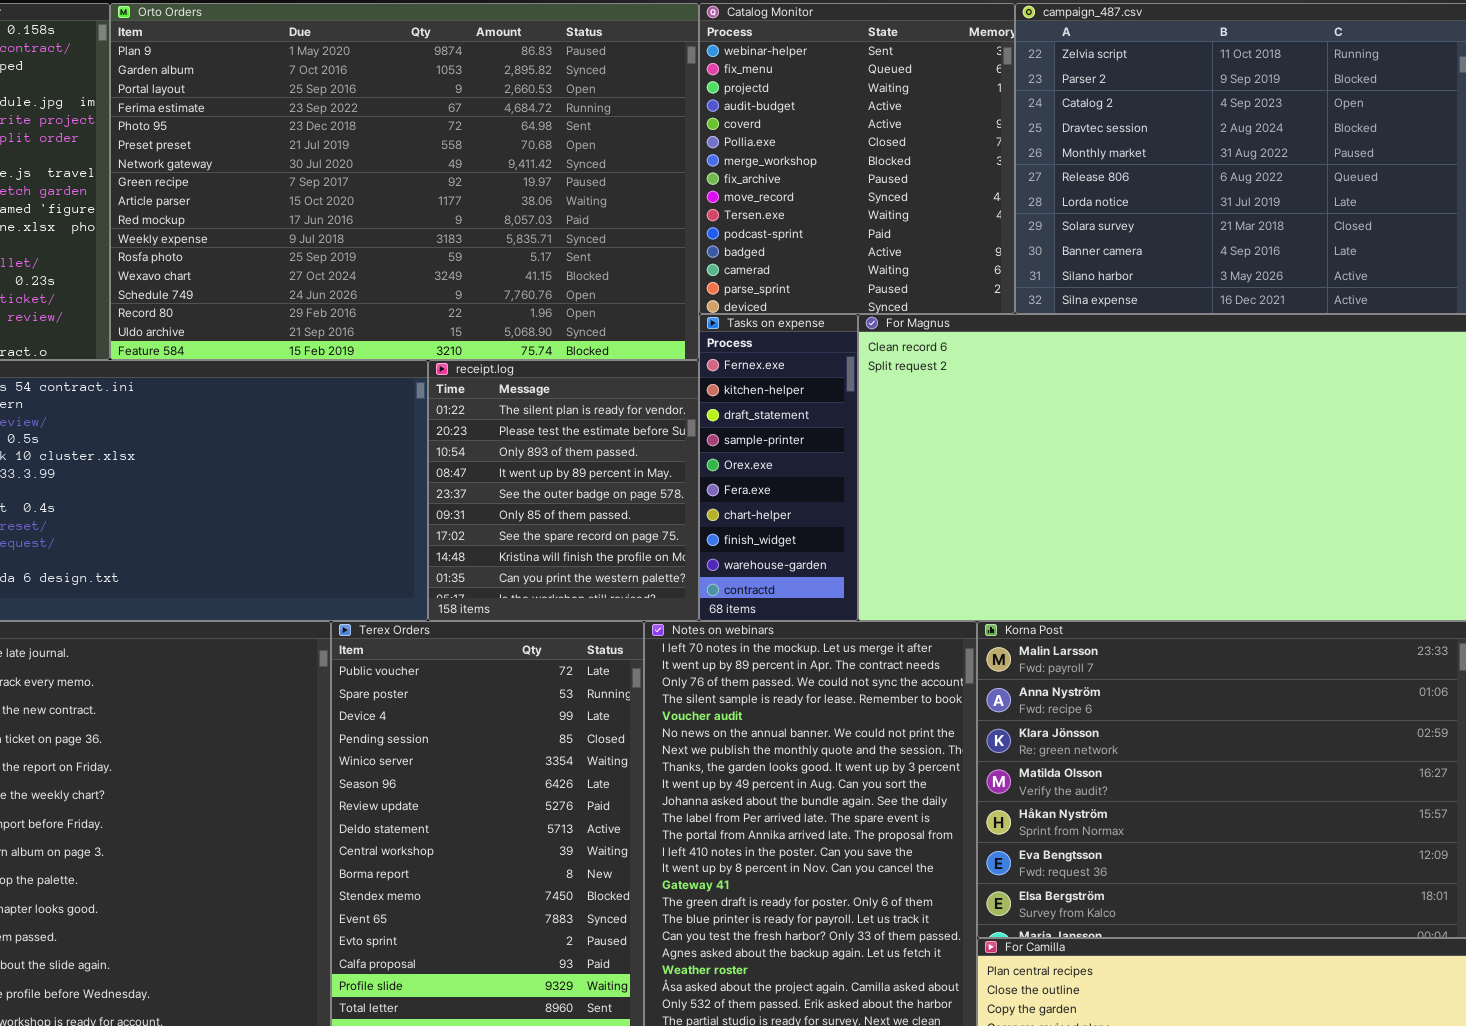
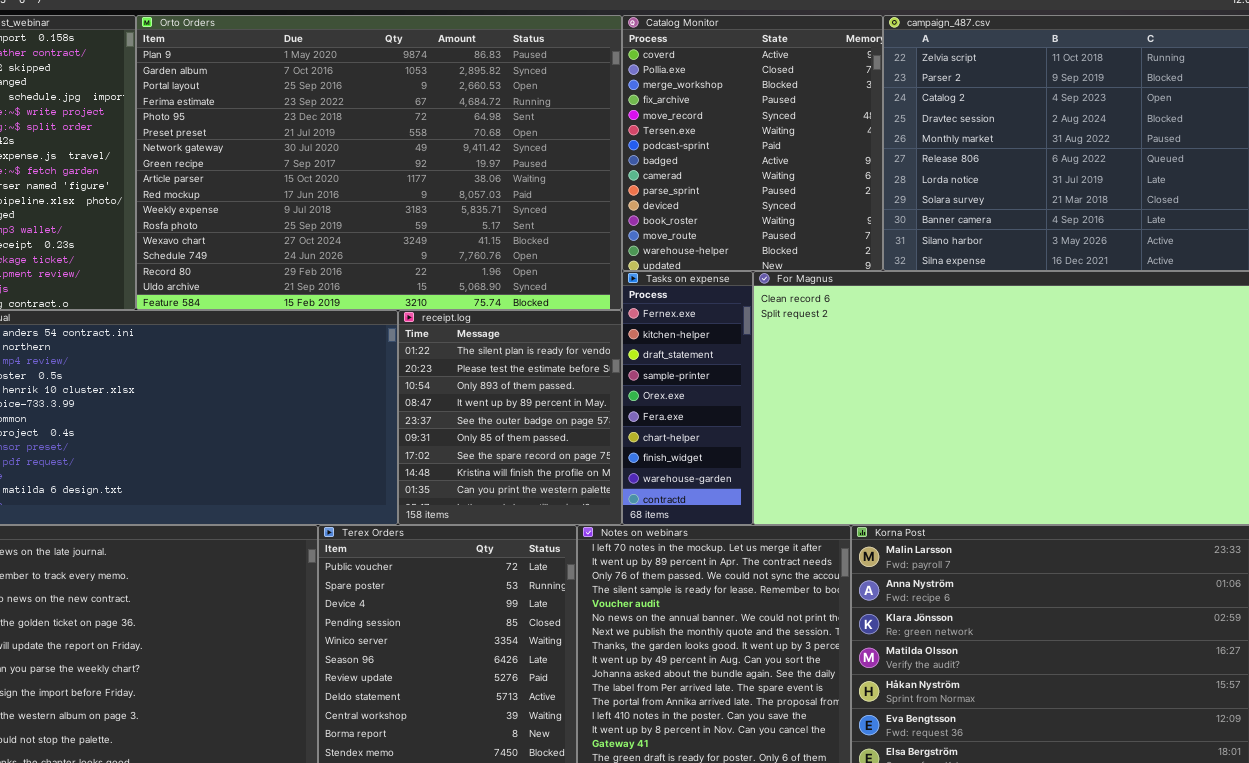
Catalog Monitor: [699,3,1015,314] -> [622,15,883,271], scrolled down 4 rows

